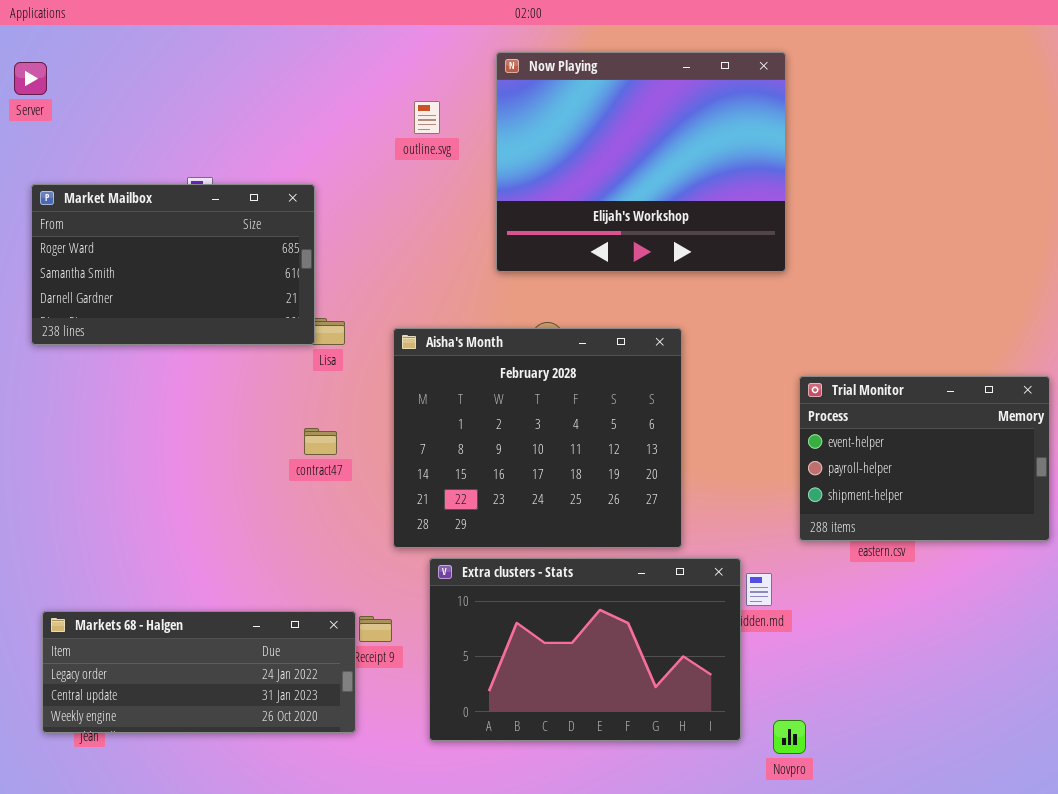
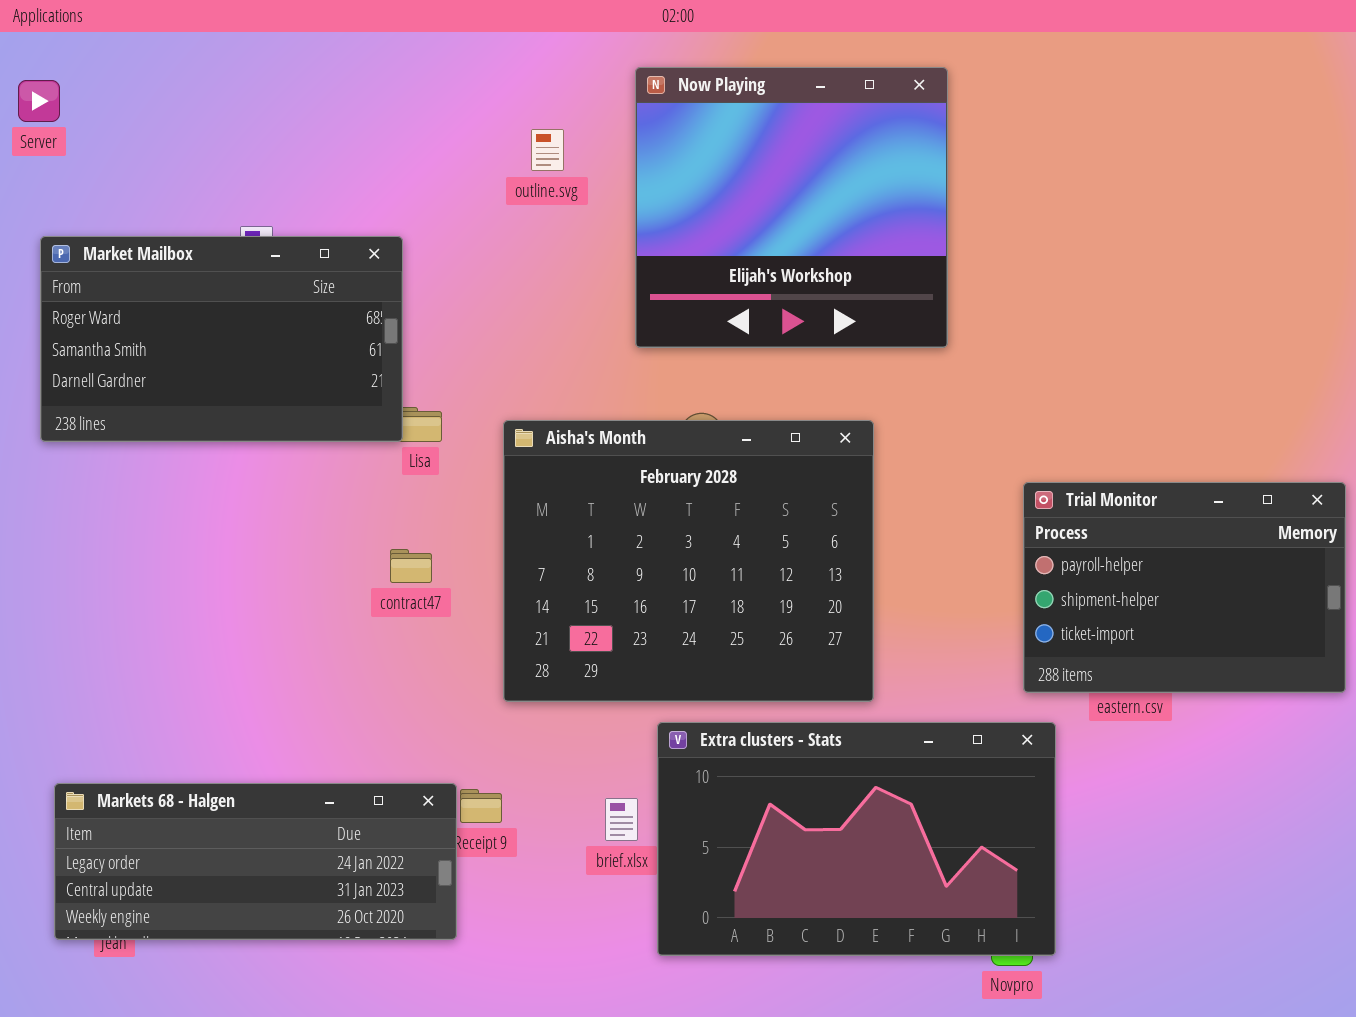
Now Playing: [496,52,786,272] -> [635,67,948,348], resized
Trial Monitor: [799,376,1050,541] -> [1023,482,1346,693], scrolled down 1 row
Extra clusters - Stats: [429,558,741,741] -> [657,722,1056,956], moved

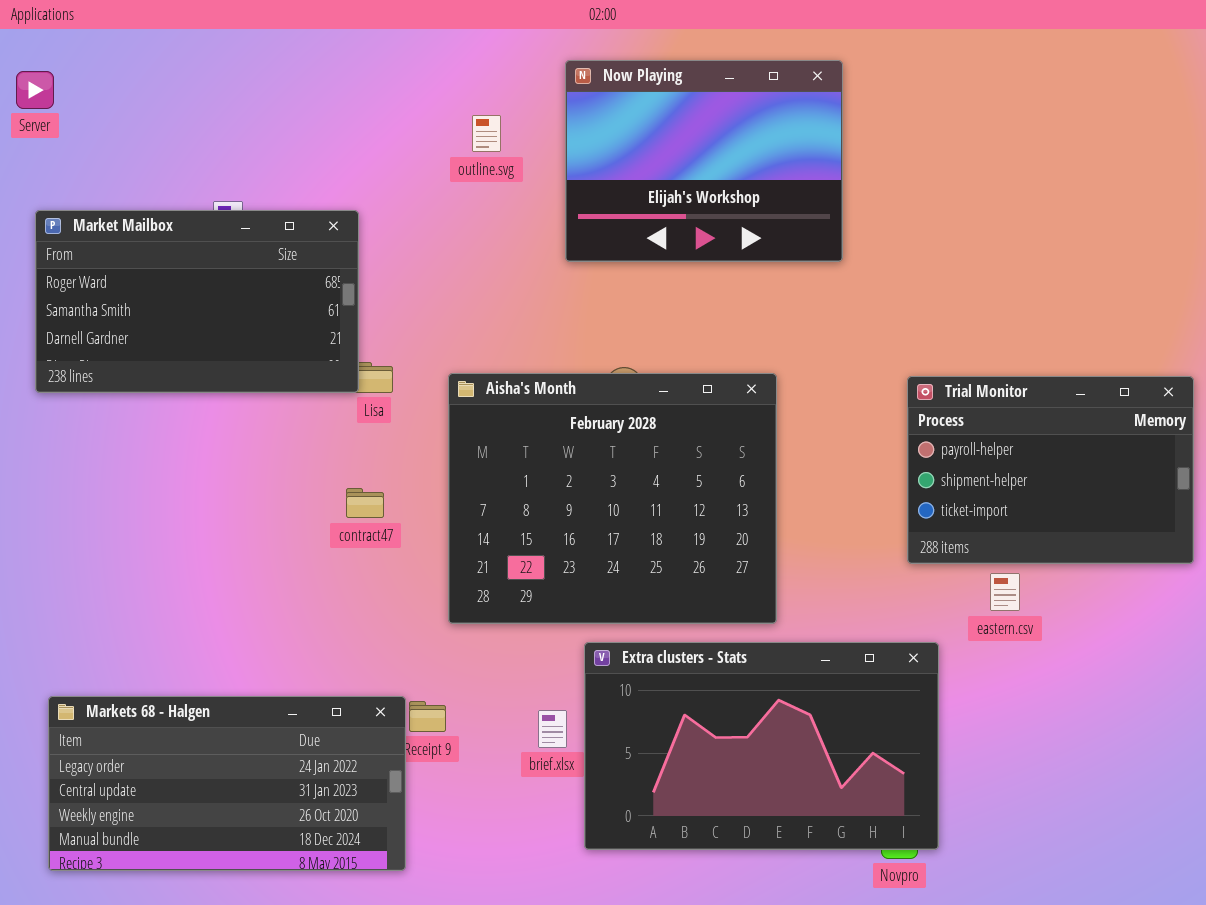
Now Playing: [635,67,948,348] -> [565,60,843,262], resized
Trial Monitor: [1023,482,1346,693] -> [907,376,1194,564], moved
Markets 68 - Halgen: [54,783,457,940] -> [48,696,406,871], resized

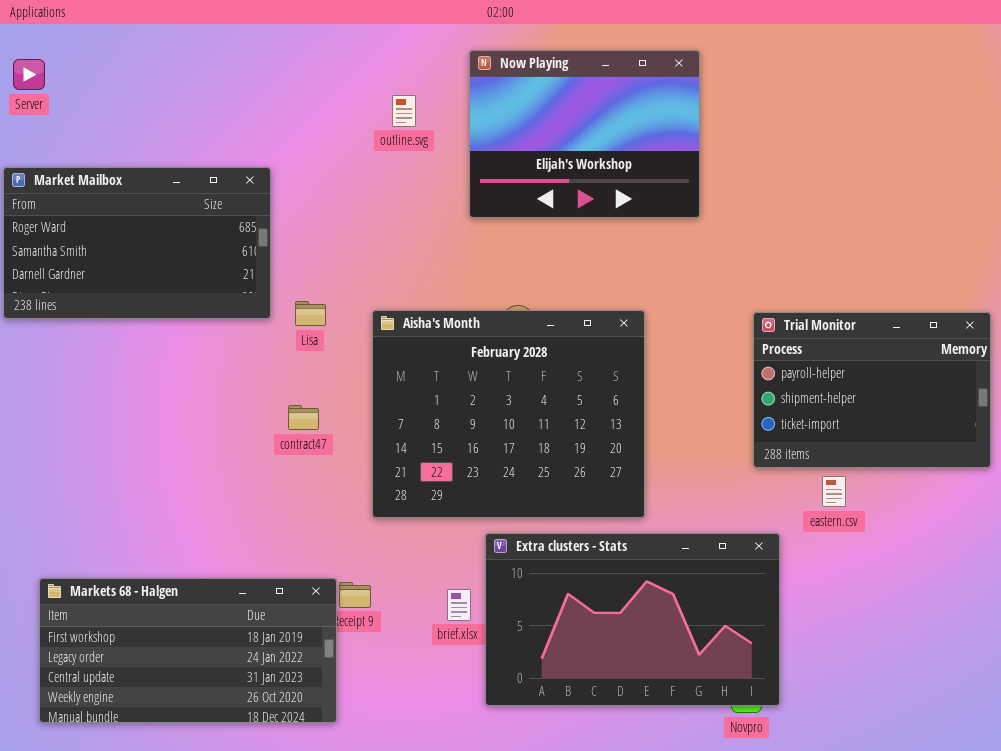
Market Mailbox: [35,210,359,393] -> [3,167,271,319], moved
Markets 68 - Halgen: [48,696,406,871] -> [39,578,337,723], scrolled up 1 row

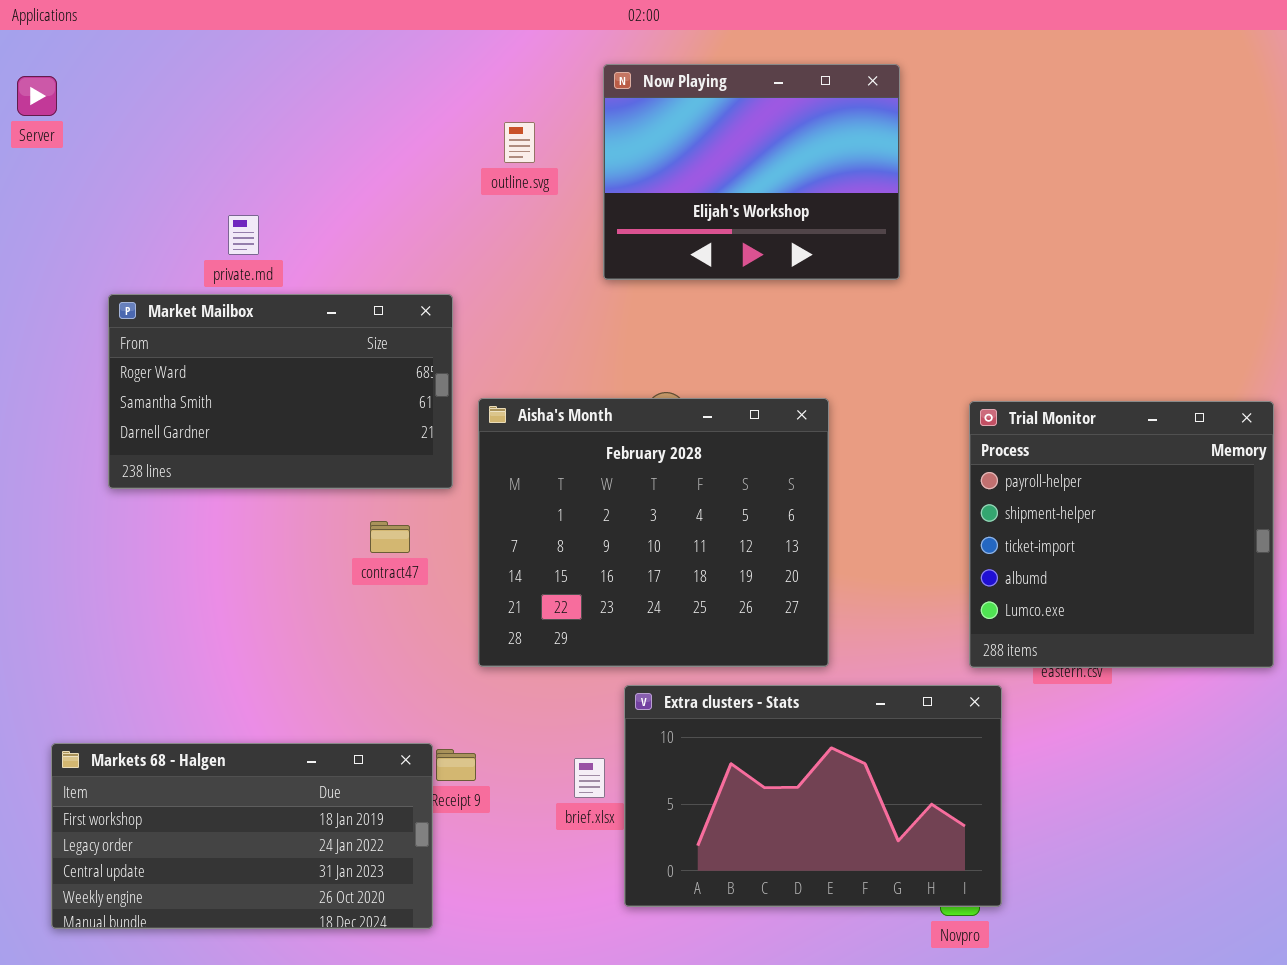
Market Mailbox: [3,167,271,319] -> [108,294,453,489], moved
Trial Monitor: [753,312,991,468] -> [969,401,1274,668], resized

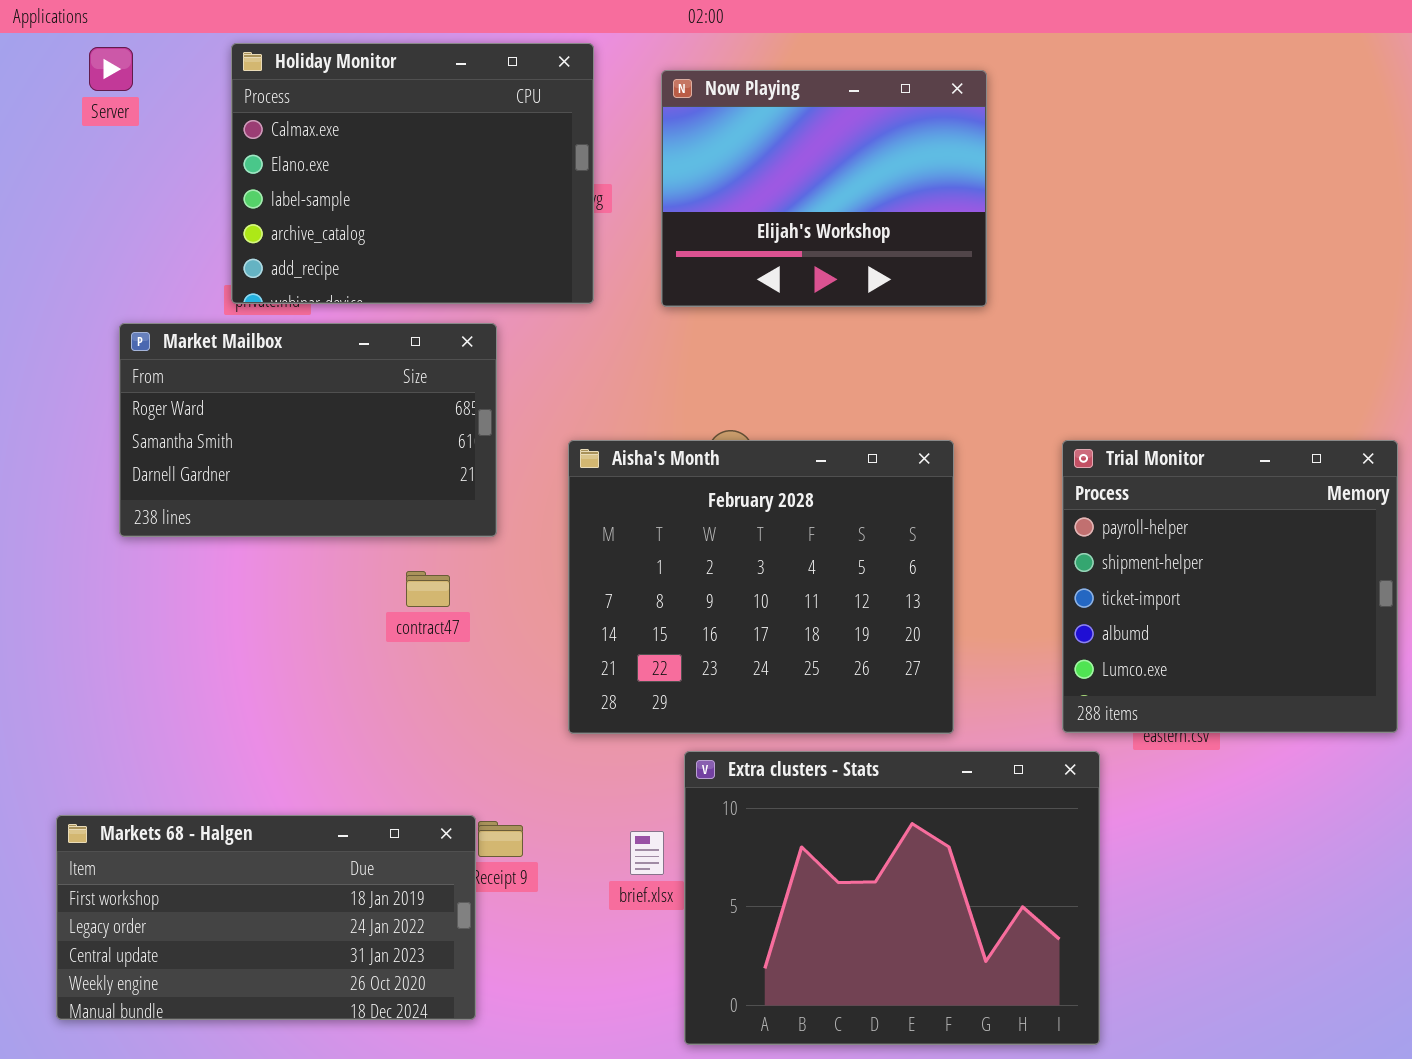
Holiday Monitor: none -> [231,43,594,304], opened
Server: [17,76,57,116] -> [89,47,133,91], moved
Aisha's Month: [478,398,829,667] -> [568,440,954,734], moved
Extra clusters - Stats: [624,685,1002,907] -> [684,751,1100,1045], resized

